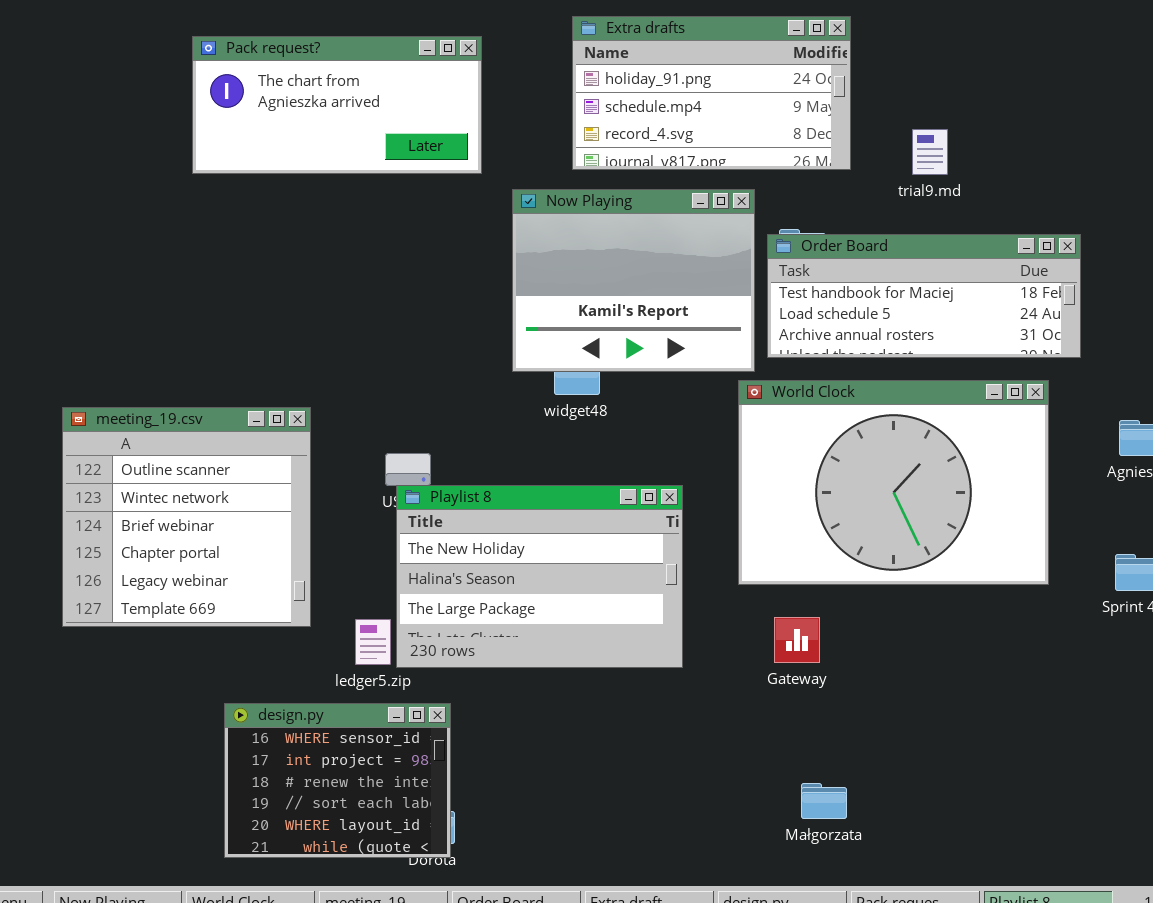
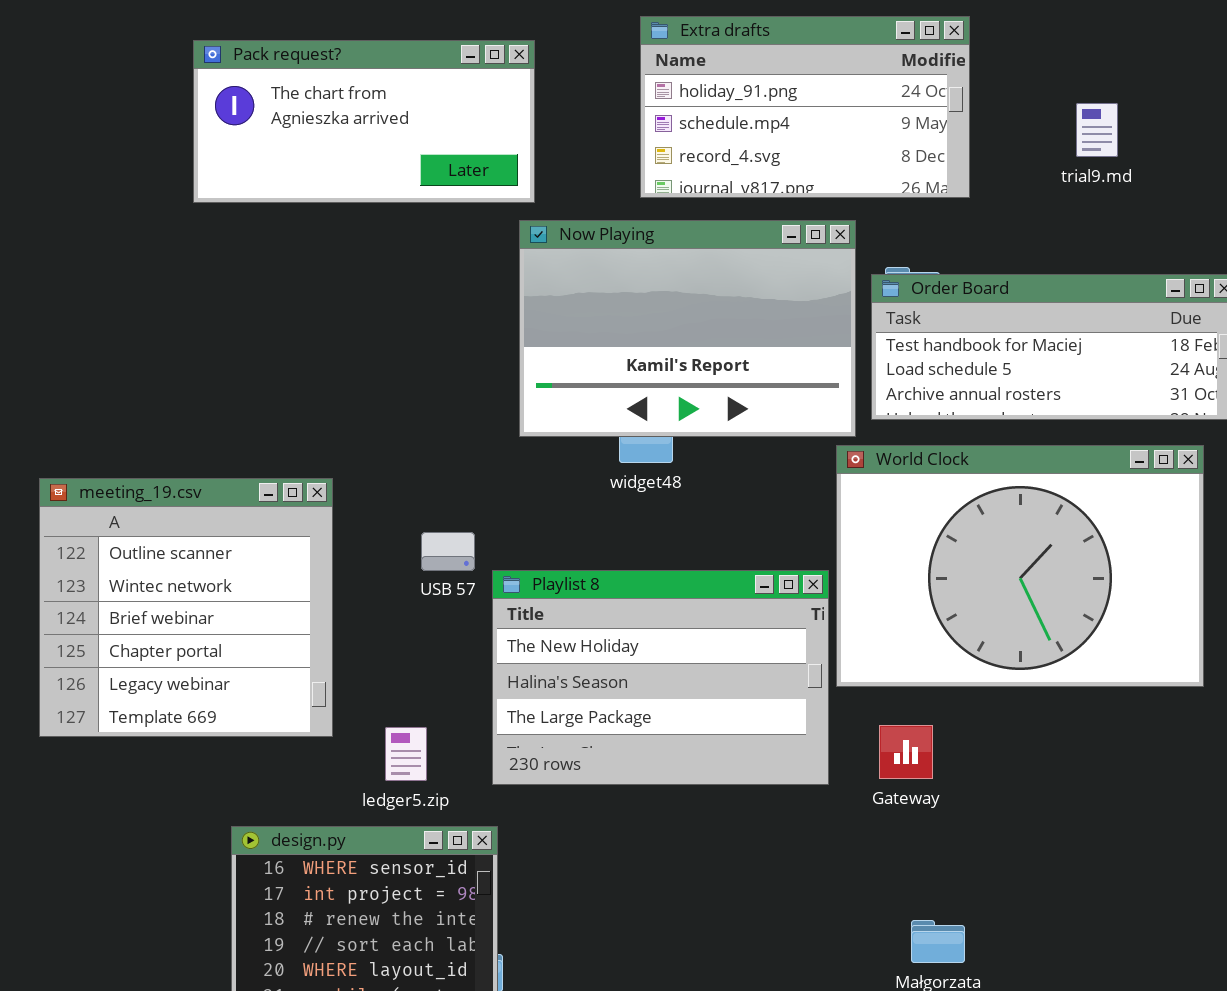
trial9.md: [912,129,948,175] -> [1076,103,1118,157], moved
Now Playing: [512,189,755,372] -> [519,220,856,437], resized
Playlist 8: [396,485,683,668] -> [492,570,829,785], moved

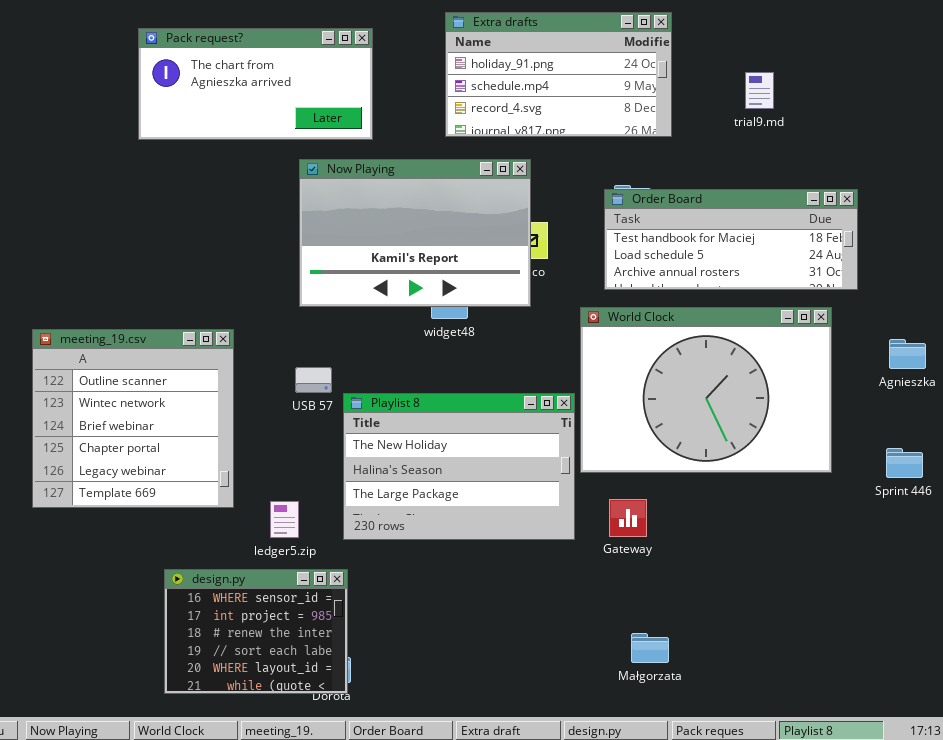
Now Playing: [519,220,856,437] -> [299,159,531,307], moved

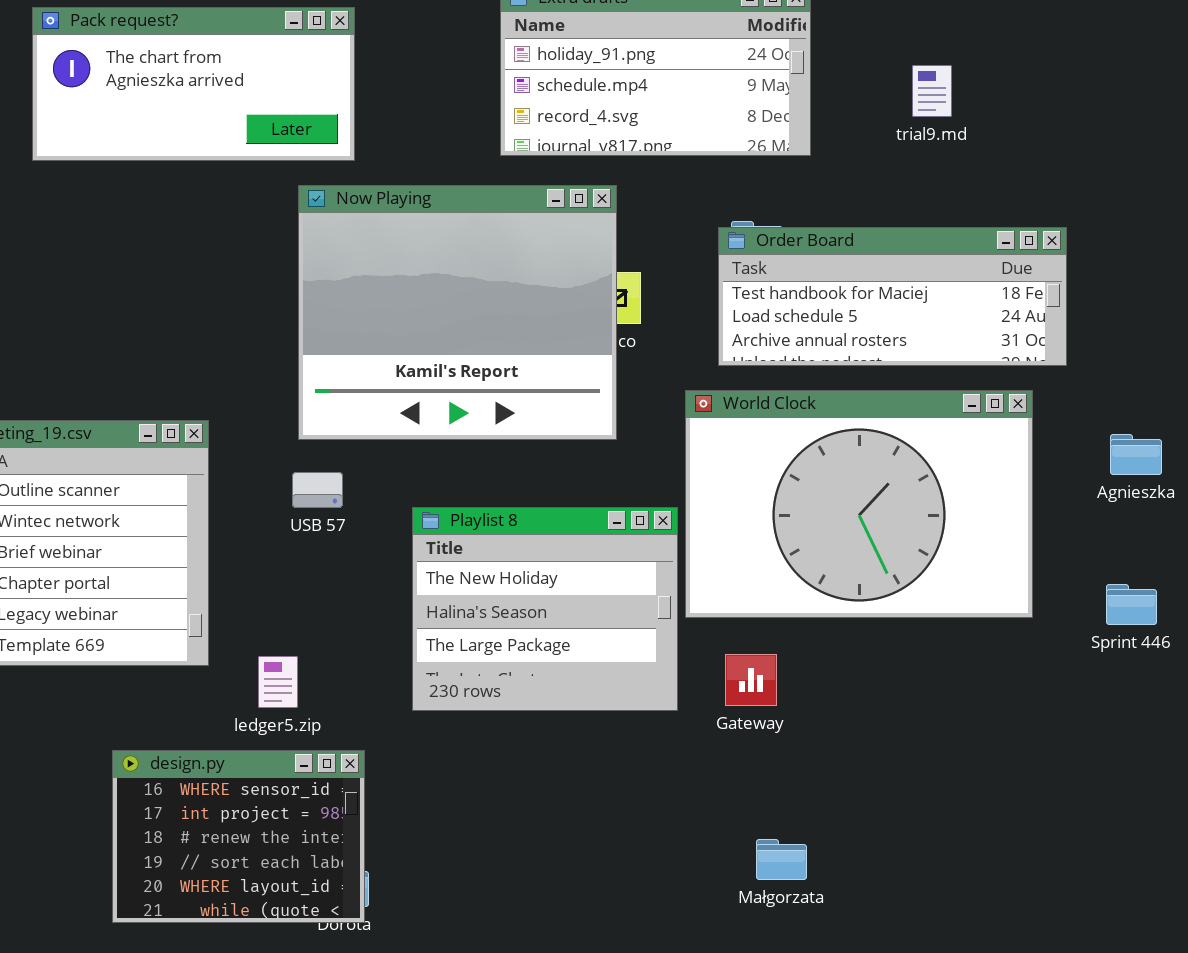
Pack request?: [138,28,373,140] -> [32,7,355,161], moved
Now Playing: [299,159,531,307] -> [298,185,617,440], resized
Playlist 8: [343,393,575,540] -> [412,507,678,711], resized

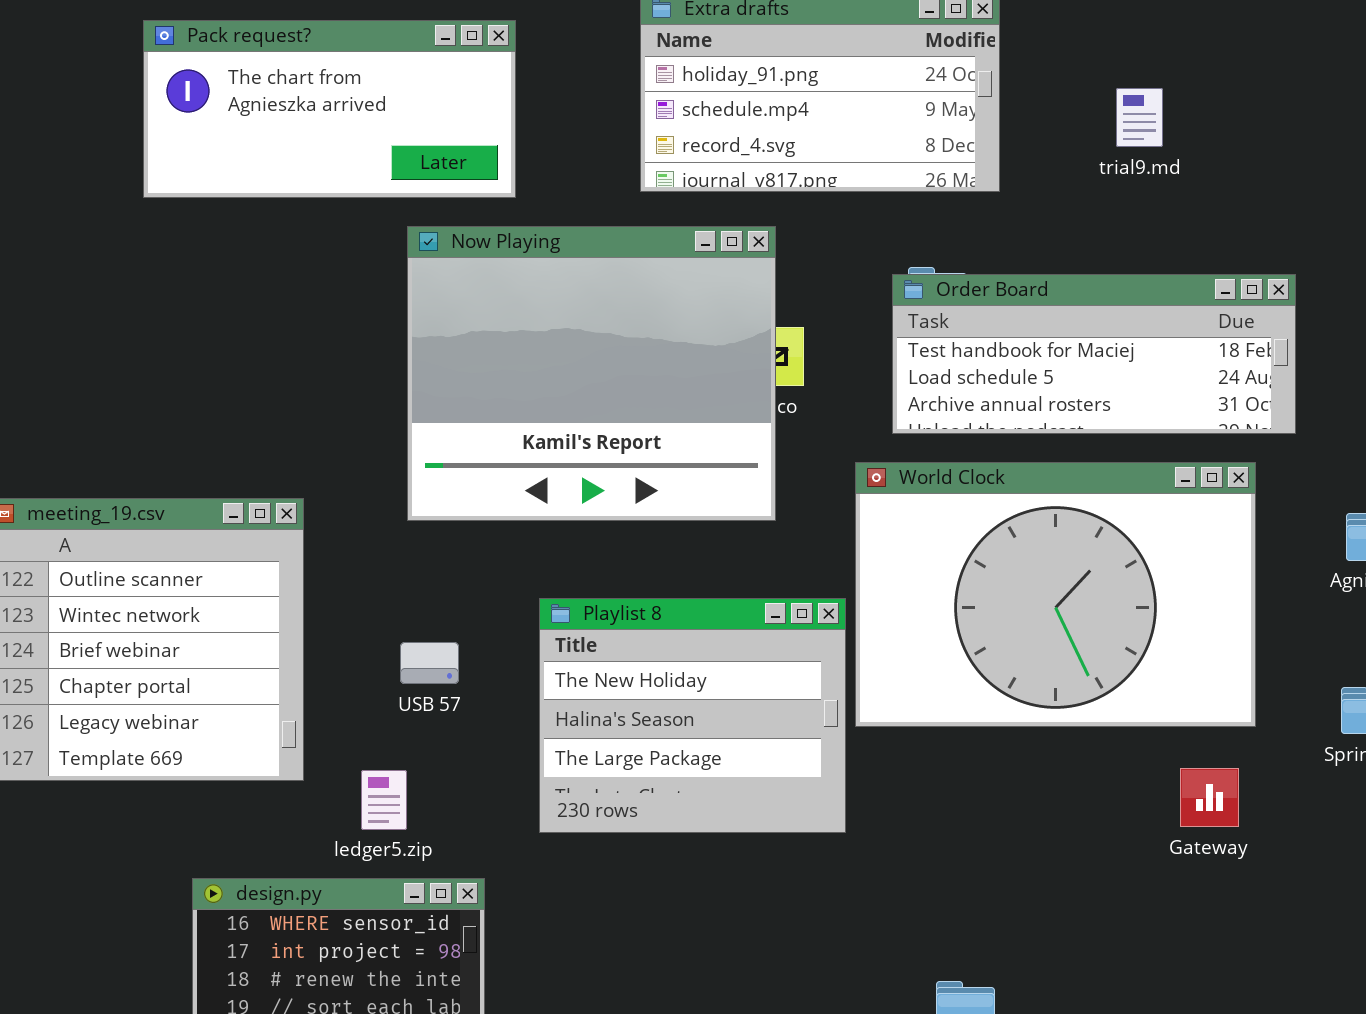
Pack request?: [32,7,355,161] -> [143,20,516,198], moved
USB 57: [292,472,343,508] -> [400,642,459,684], moved
Gateway: [725,654,777,706] -> [1180,768,1239,827], moved

